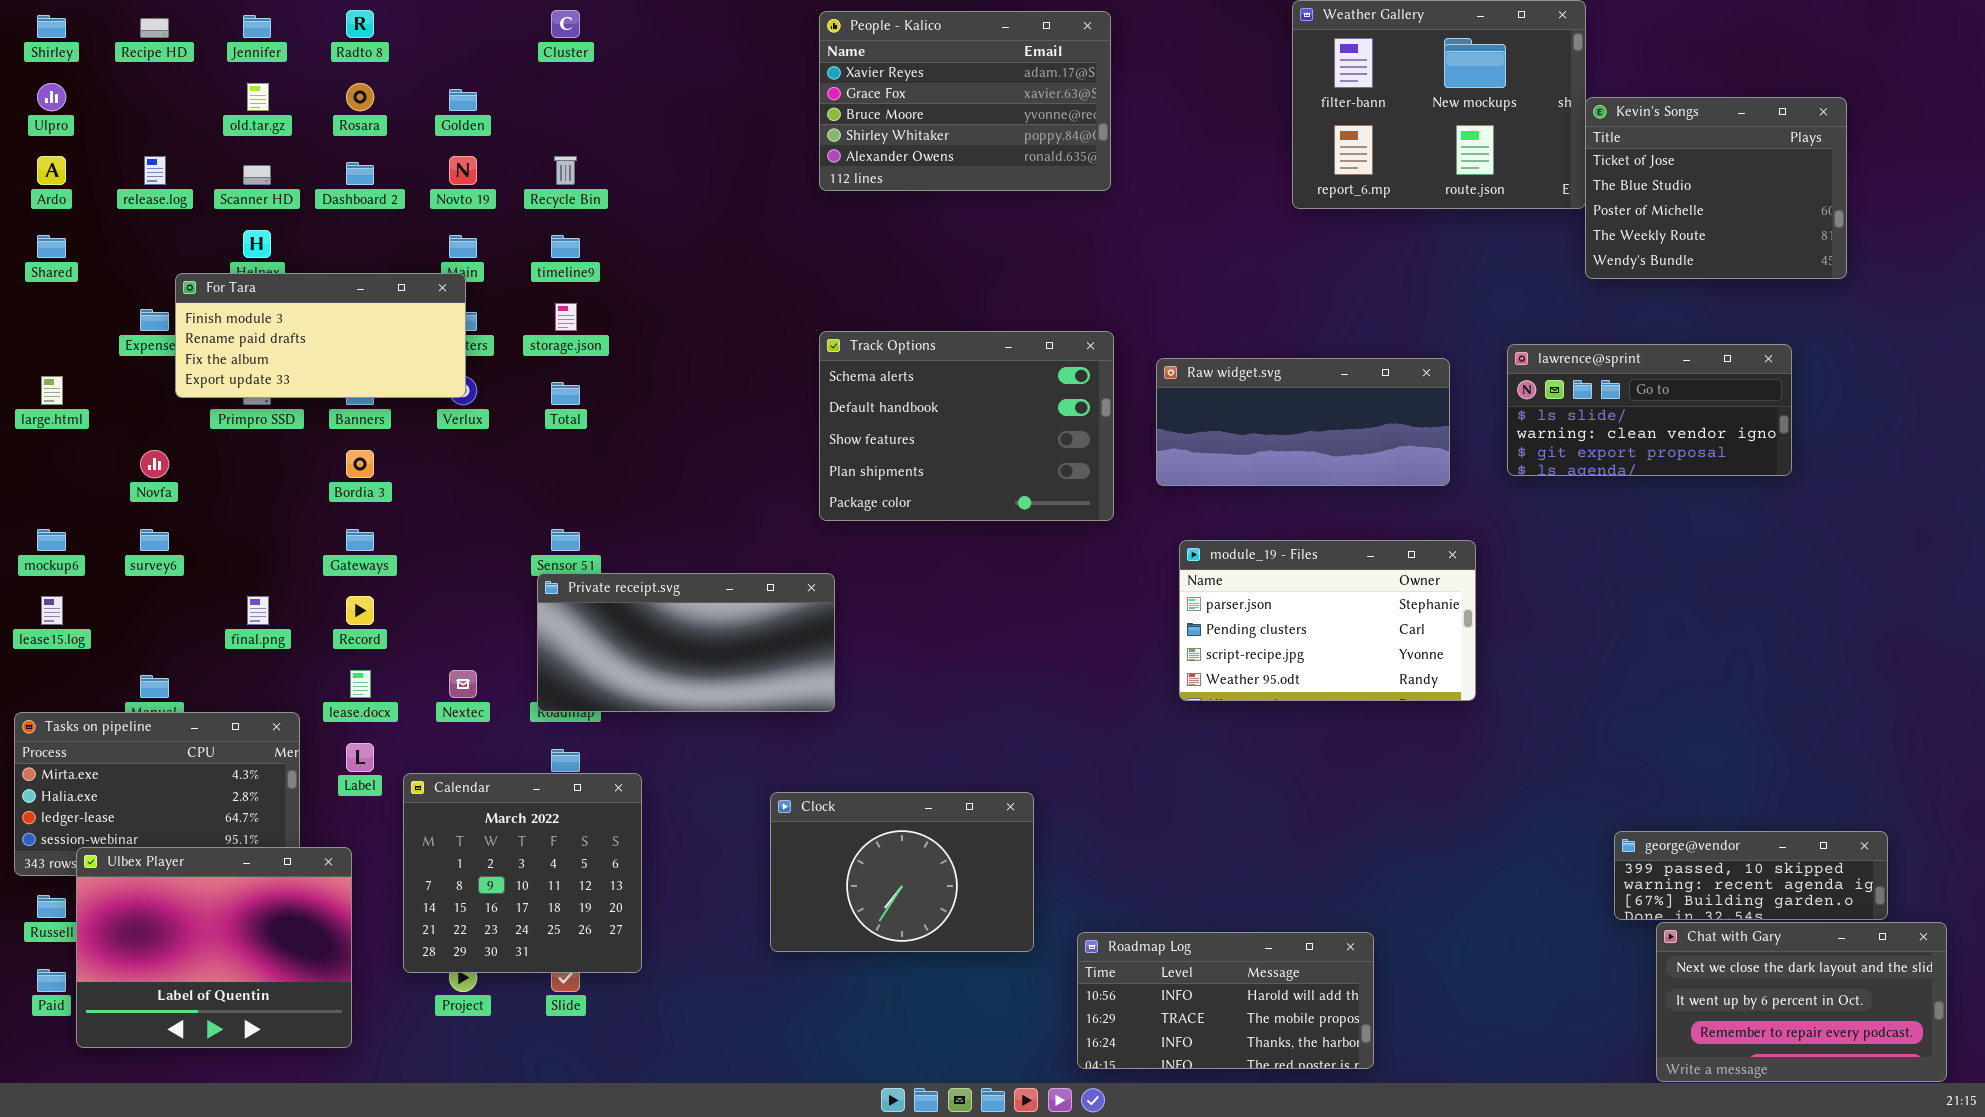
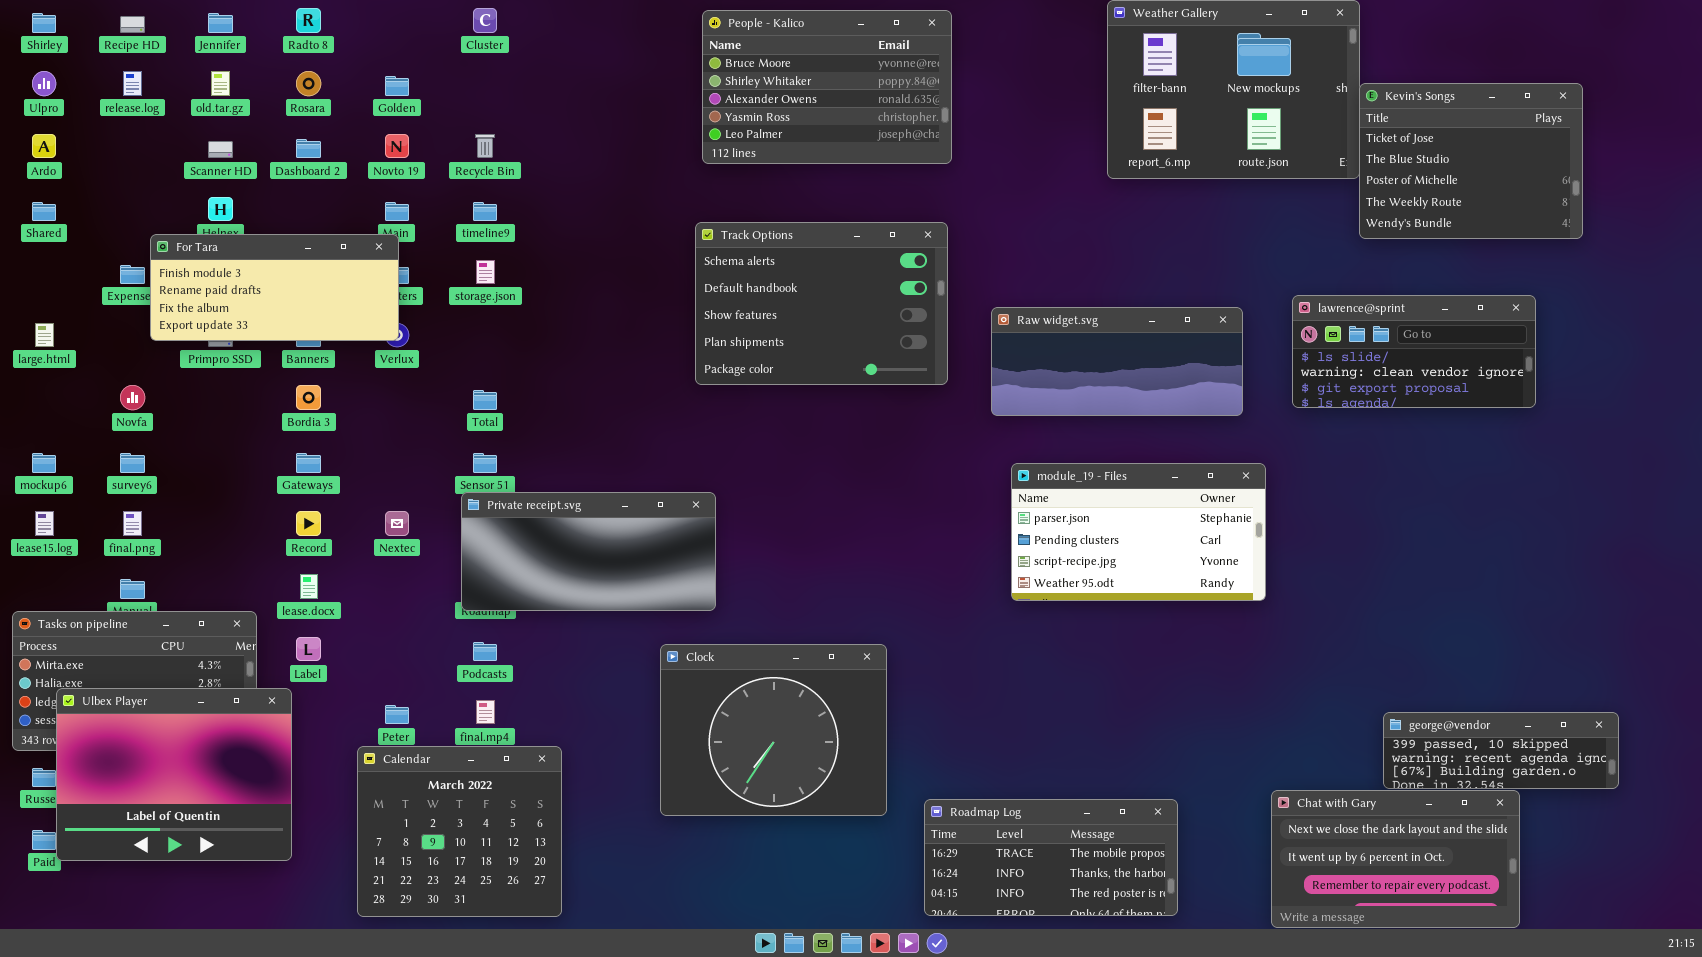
People - Kalico: [819,11,1111,191] -> [702,10,952,164], scrolled down 2 rows
release.log: [144,156,166,185] -> [123,71,142,96], moved
Track Options: [819,331,1114,521] -> [695,222,948,385], moved
Total: [551,382,580,405] -> [473,390,497,410], moved
final.png: [247,596,269,625] -> [123,511,142,536], moved
Nextec: [449,670,477,698] -> [385,511,409,536], moved
Calendar: [403,773,642,973] -> [357,746,562,917], moved
Clock: [770,792,1034,952] -> [660,644,887,816], resized
Ulbex Player: [76,847,352,1048] -> [56,688,292,861], moved
Chat with Gary: [1656,922,1947,1082] -> [1271,790,1520,928], moved
Roadmap Log: [1077,932,1374,1069] -> [924,799,1178,916], scrolled down 1 row

